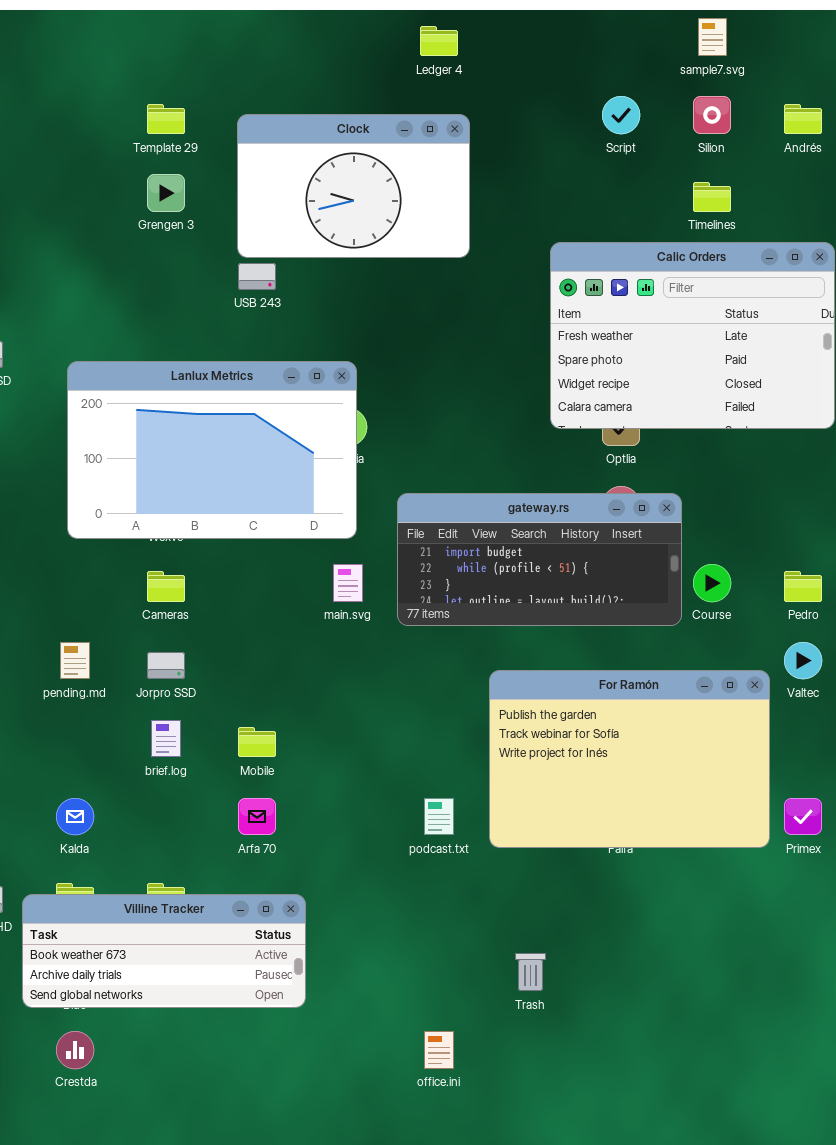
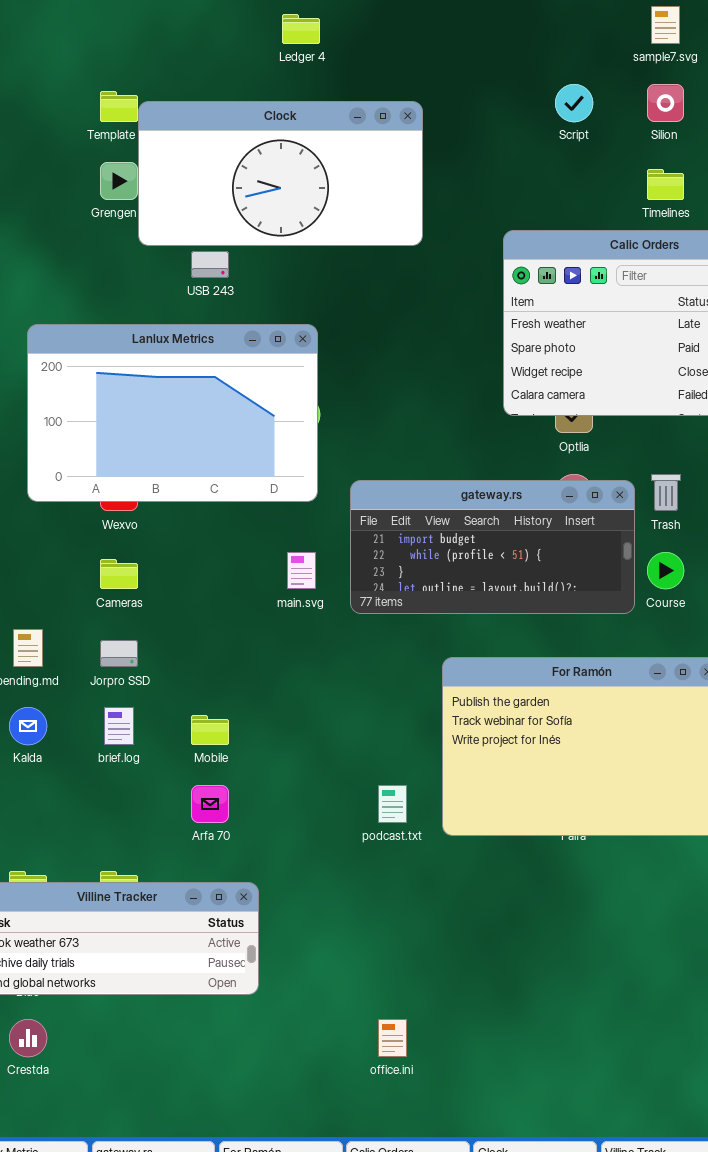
Ledger 4: [420,26,458,56] -> [282,14,320,44], moved
Clock: [237,114,470,258] -> [138,101,423,246], resized
Lanlux Metrics: [67,361,357,539] -> [27,324,318,502], moved
Kalda: [56,798,94,835] -> [9,707,47,745], moved
Trash: [515,953,546,991] -> [651,474,681,511], moved

